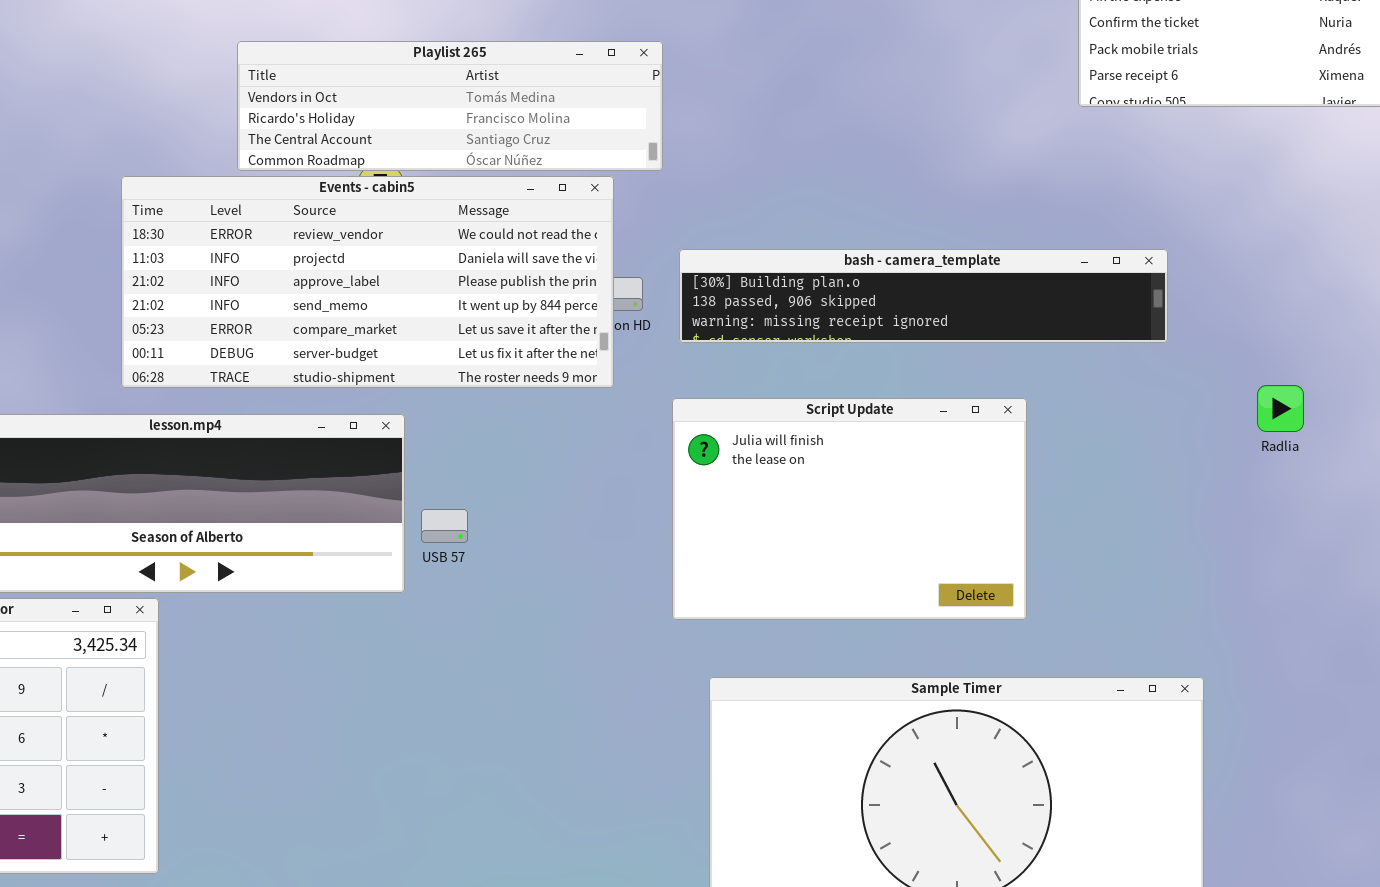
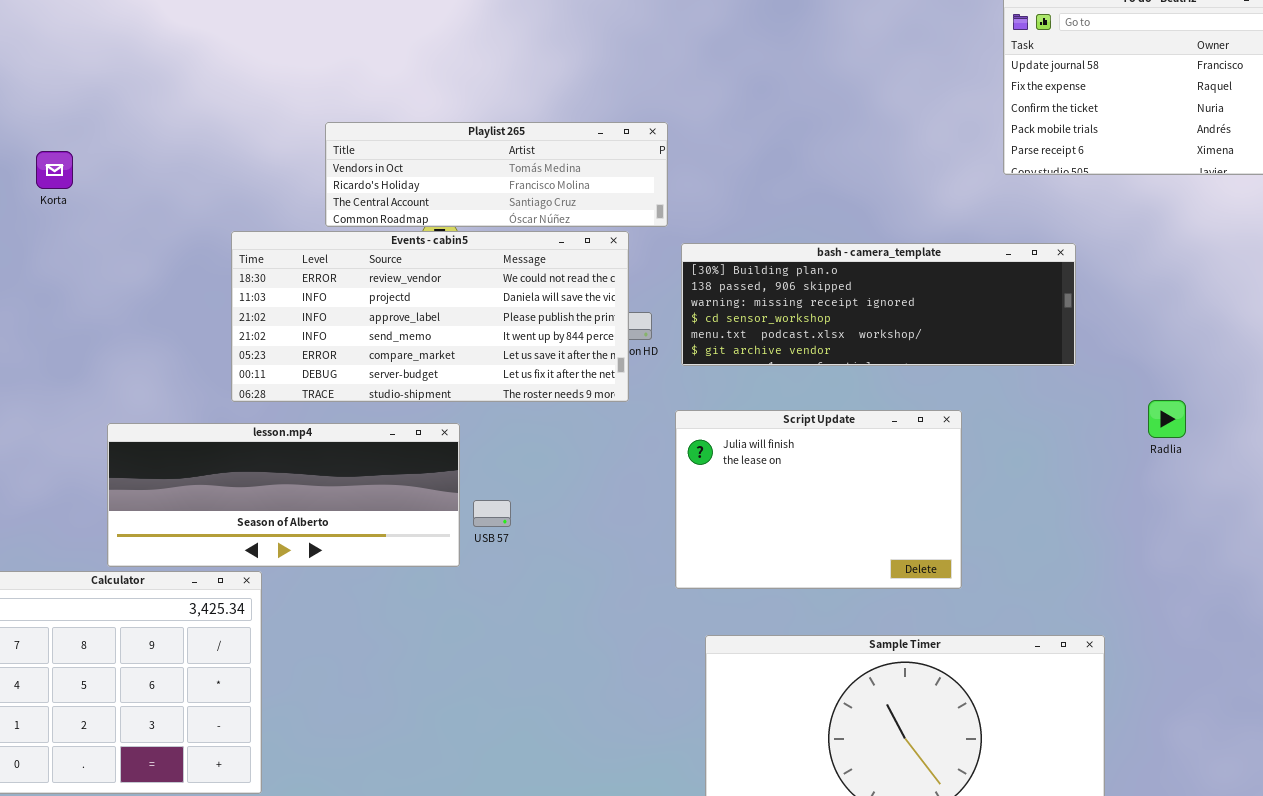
bash - camera_template: [679,249,1168,343] -> [681,243,1076,366], resized

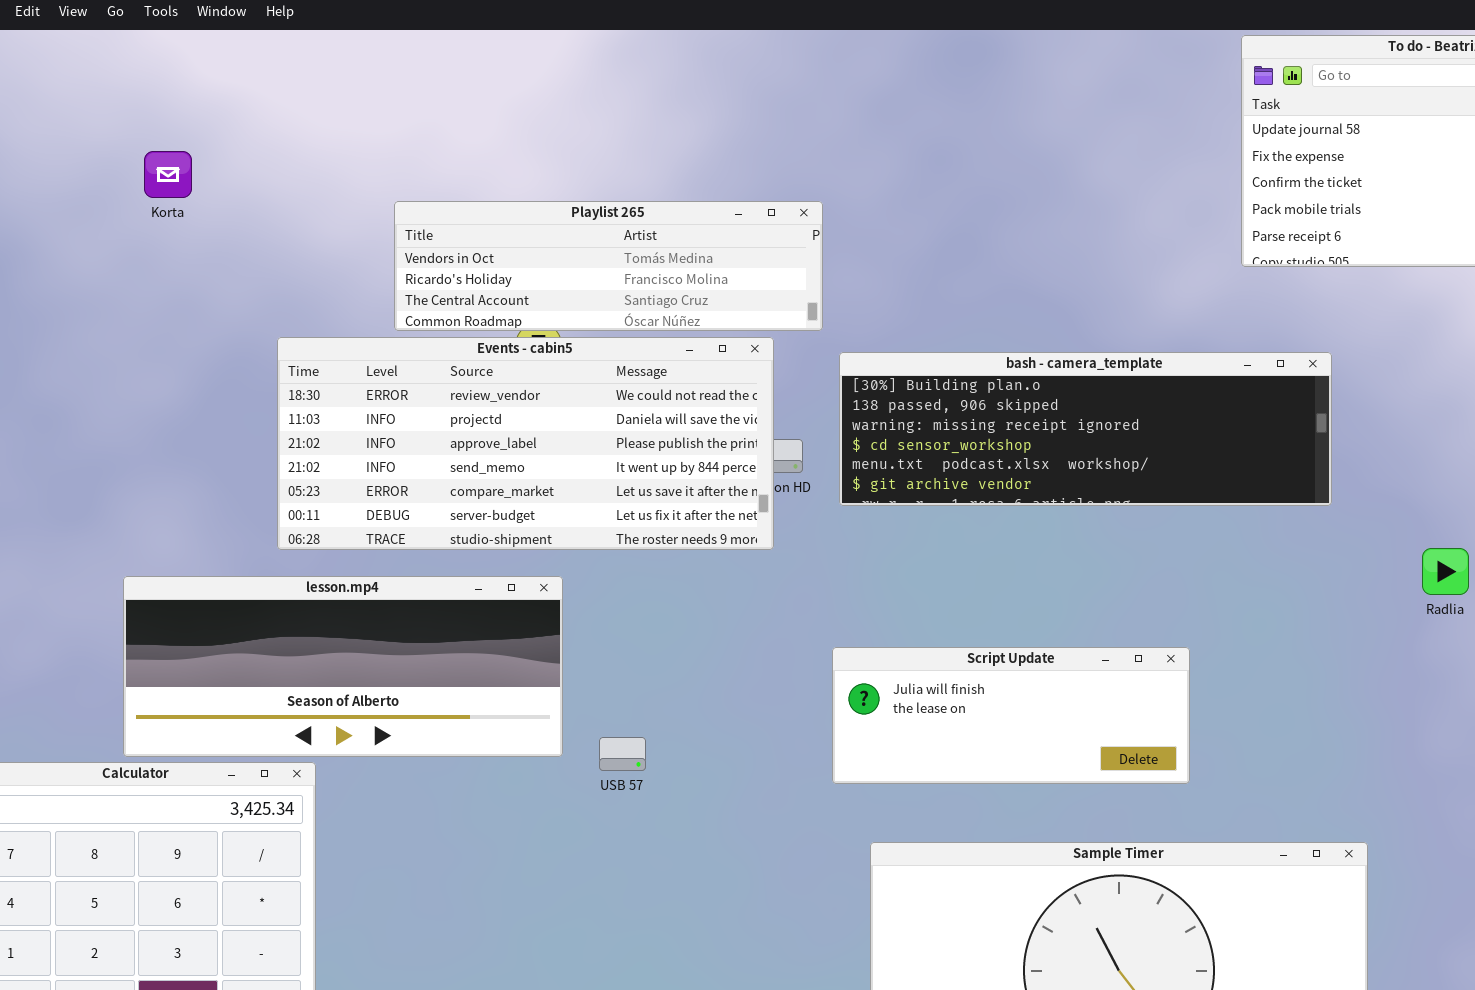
Korta: [36,151,73,189] -> [144,151,192,198], moved
Script Update: [675,410,962,589] -> [832,647,1190,784], resized
USB 57: [473,500,511,527] -> [599,737,646,771], moved

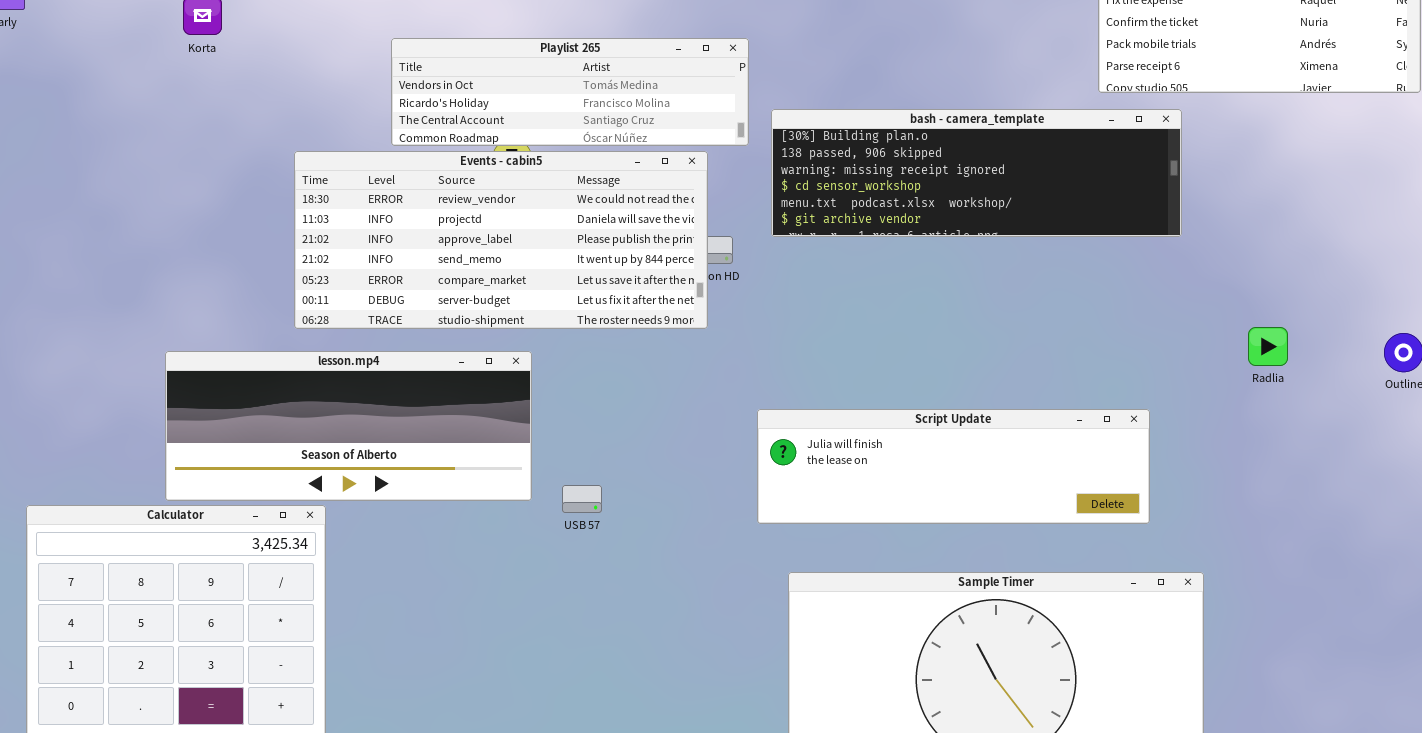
bash - camera_template: [839,352,1332,506] -> [771,109,1182,237], moved
Script Update: [832,647,1190,784] -> [757,409,1150,524], resized

